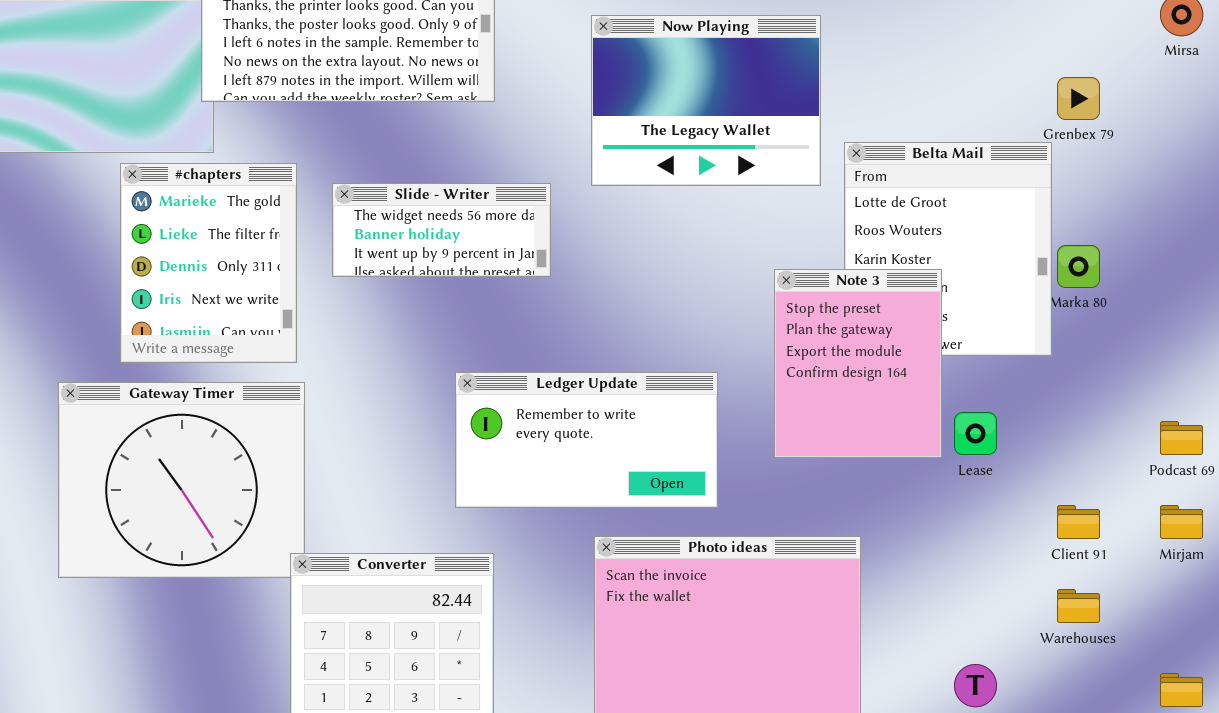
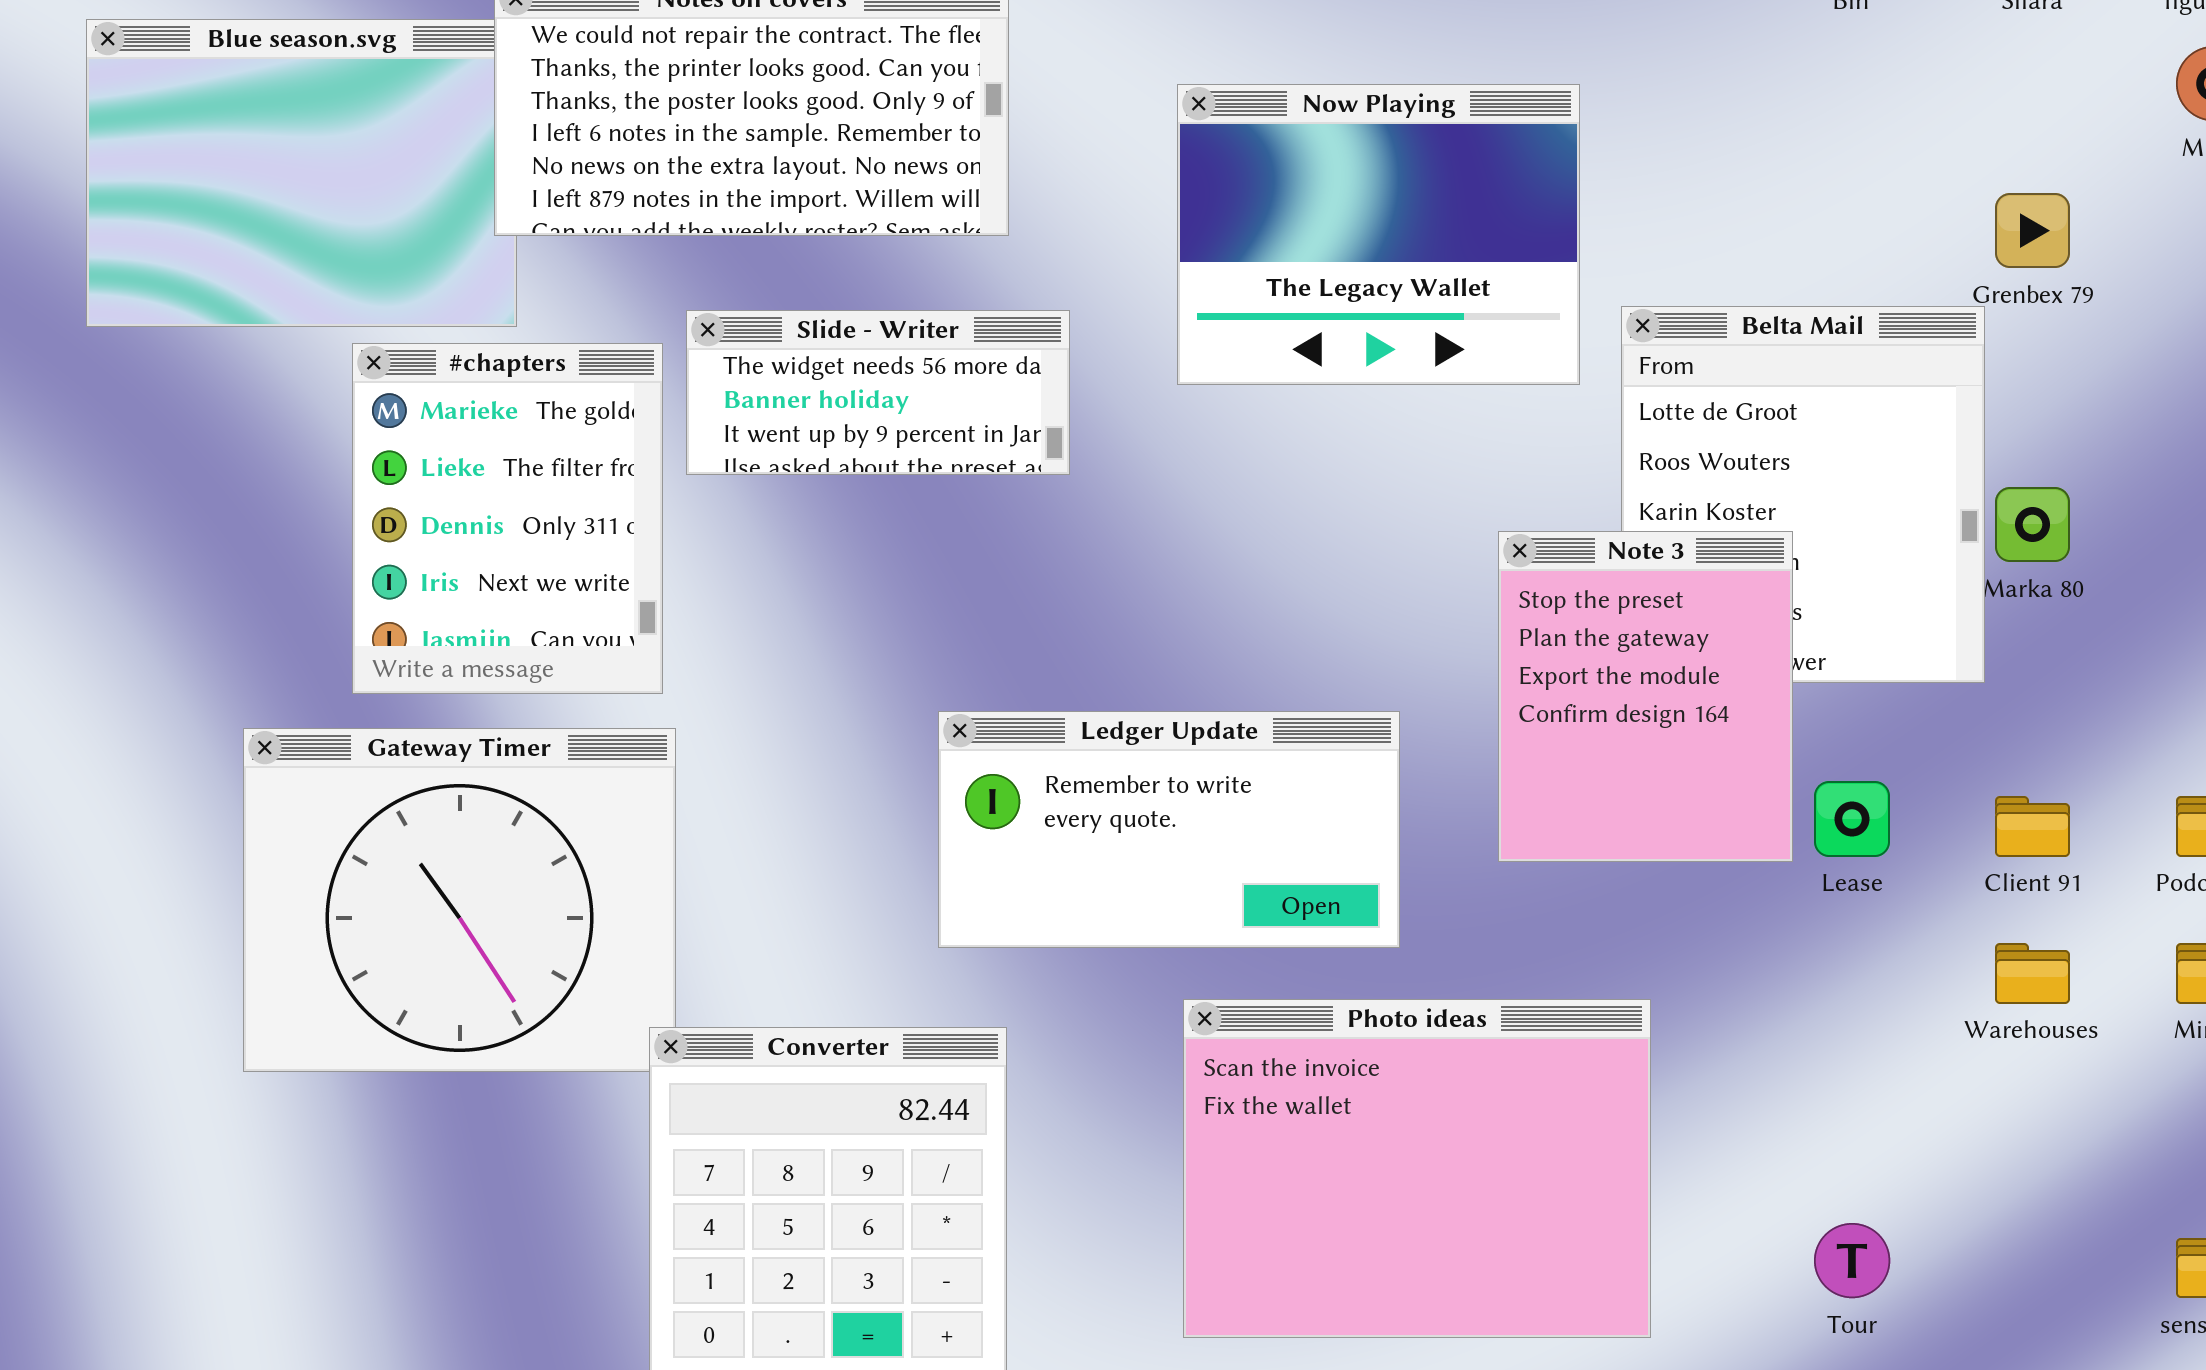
Slide - Writer: [332,183,551,277] -> [686,310,1070,475], moved
Client 91: [1057,505,1100,539] -> [1995,796,2070,857], moved
Warehouses: [1057,589,1100,623] -> [1995,943,2070,1004], moved

